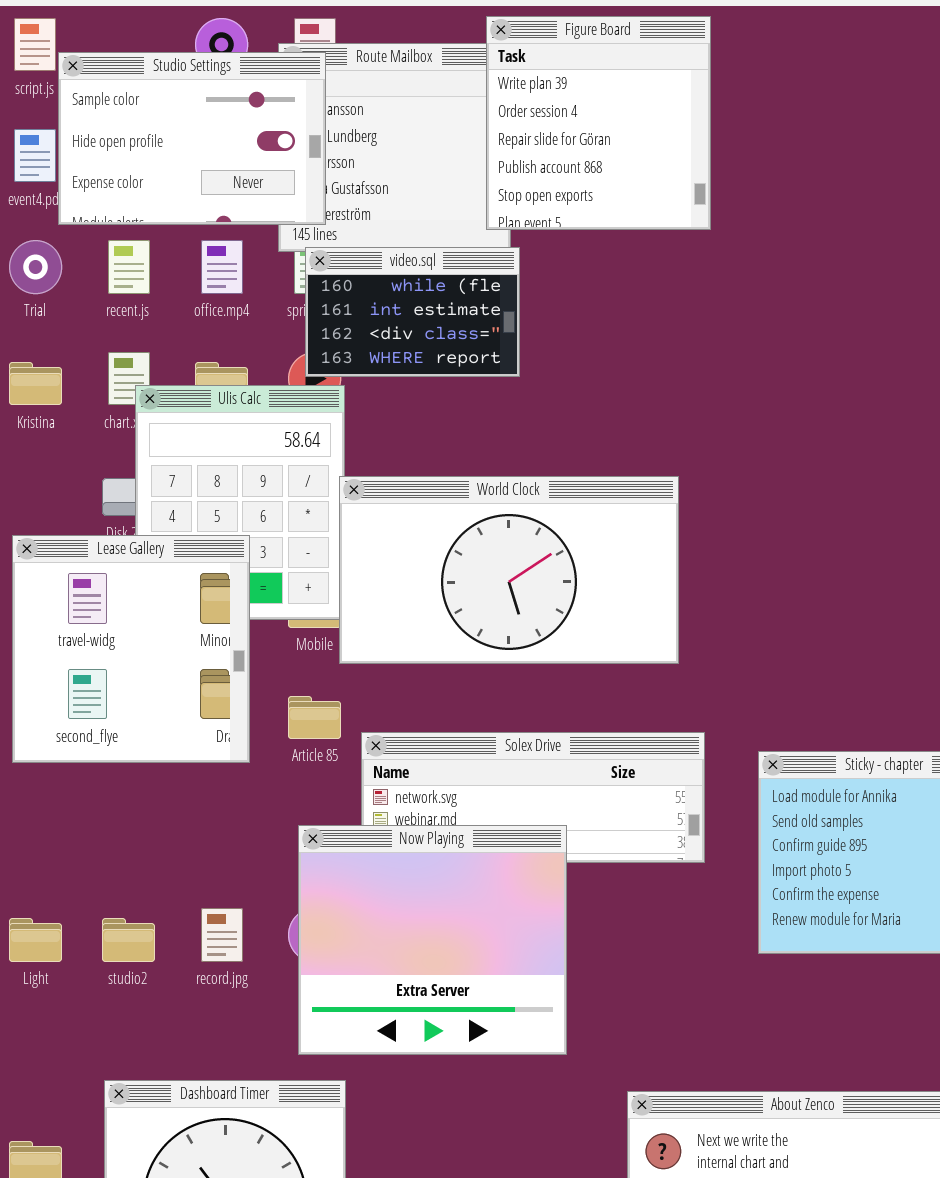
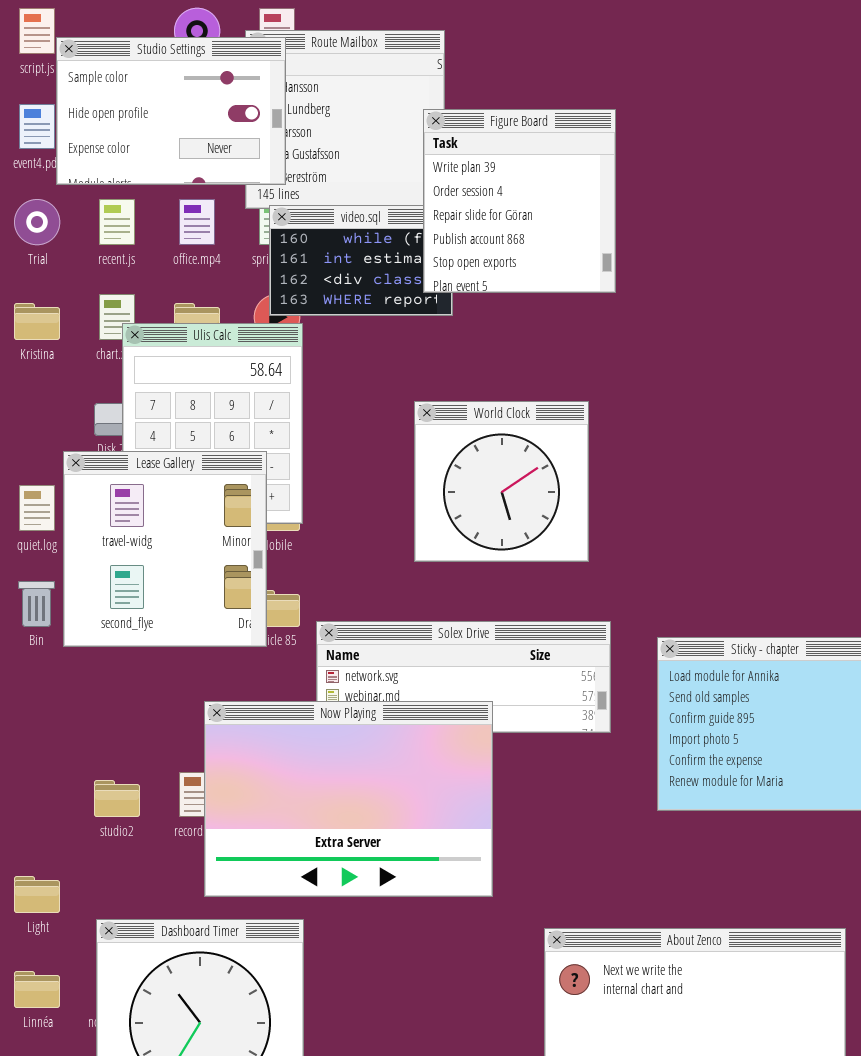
Figure Board: [486,16,711,230] -> [423,109,616,293], moved
World Clock: [339,476,679,664] -> [414,401,589,562], resized
Lease Gallery: [12,535,250,763] -> [63,451,267,647], moved
Now Playing: [298,825,567,1055] -> [204,701,493,897], resized
Light: [9,918,62,962] -> [14,876,60,913], moved

